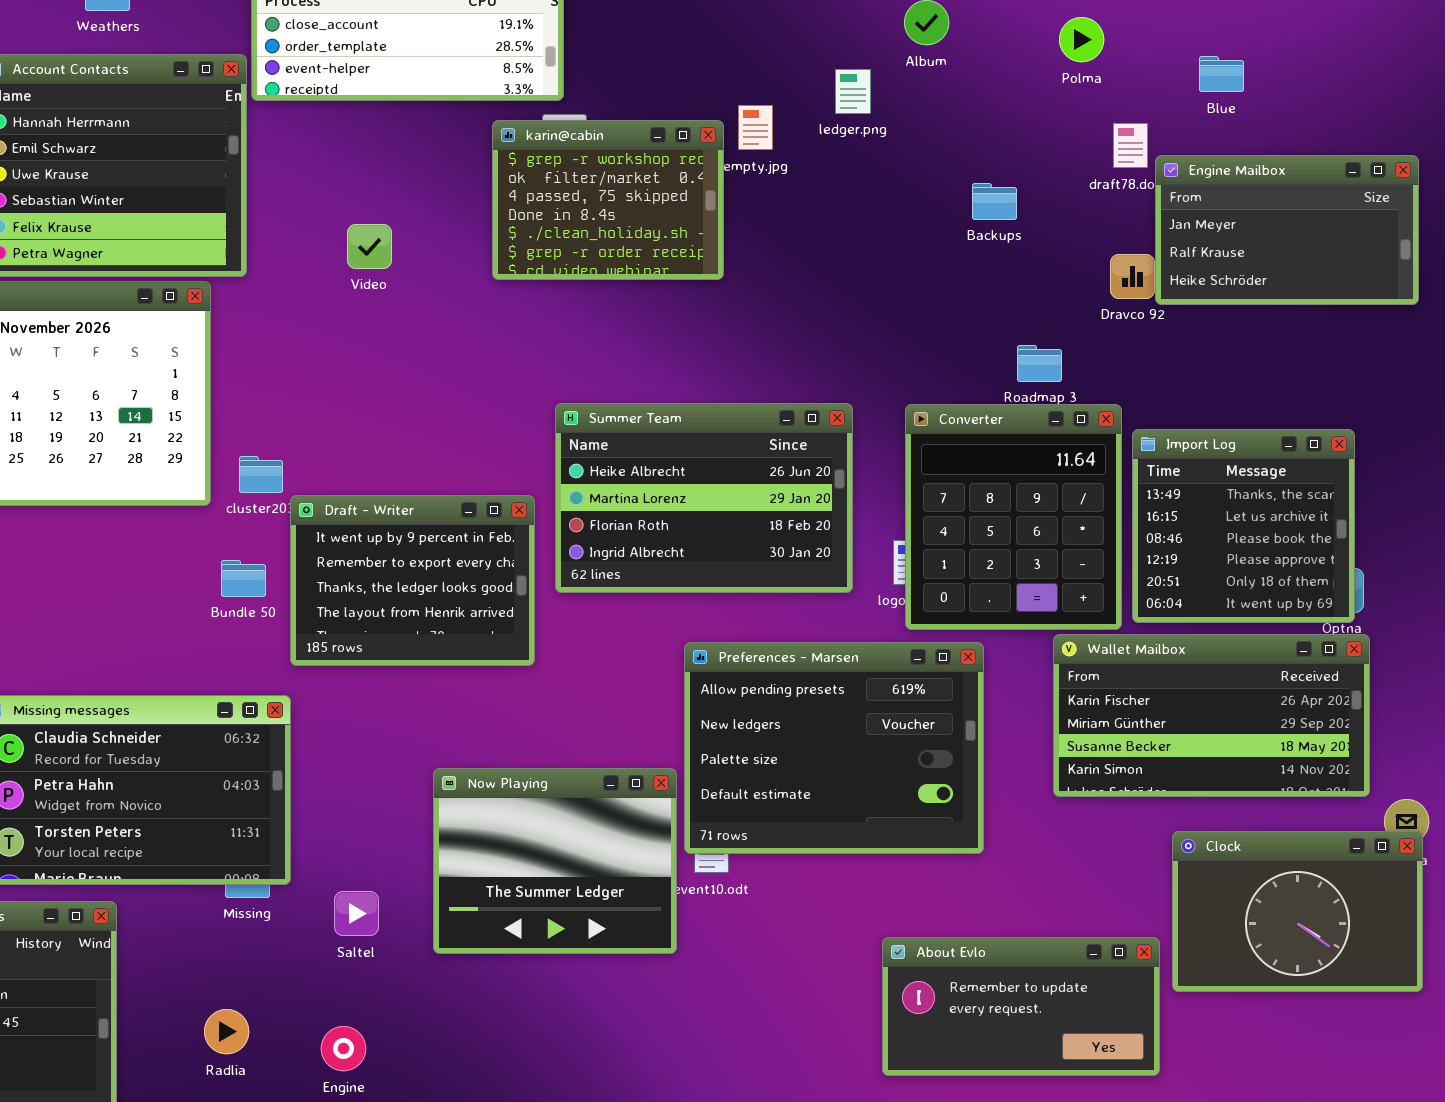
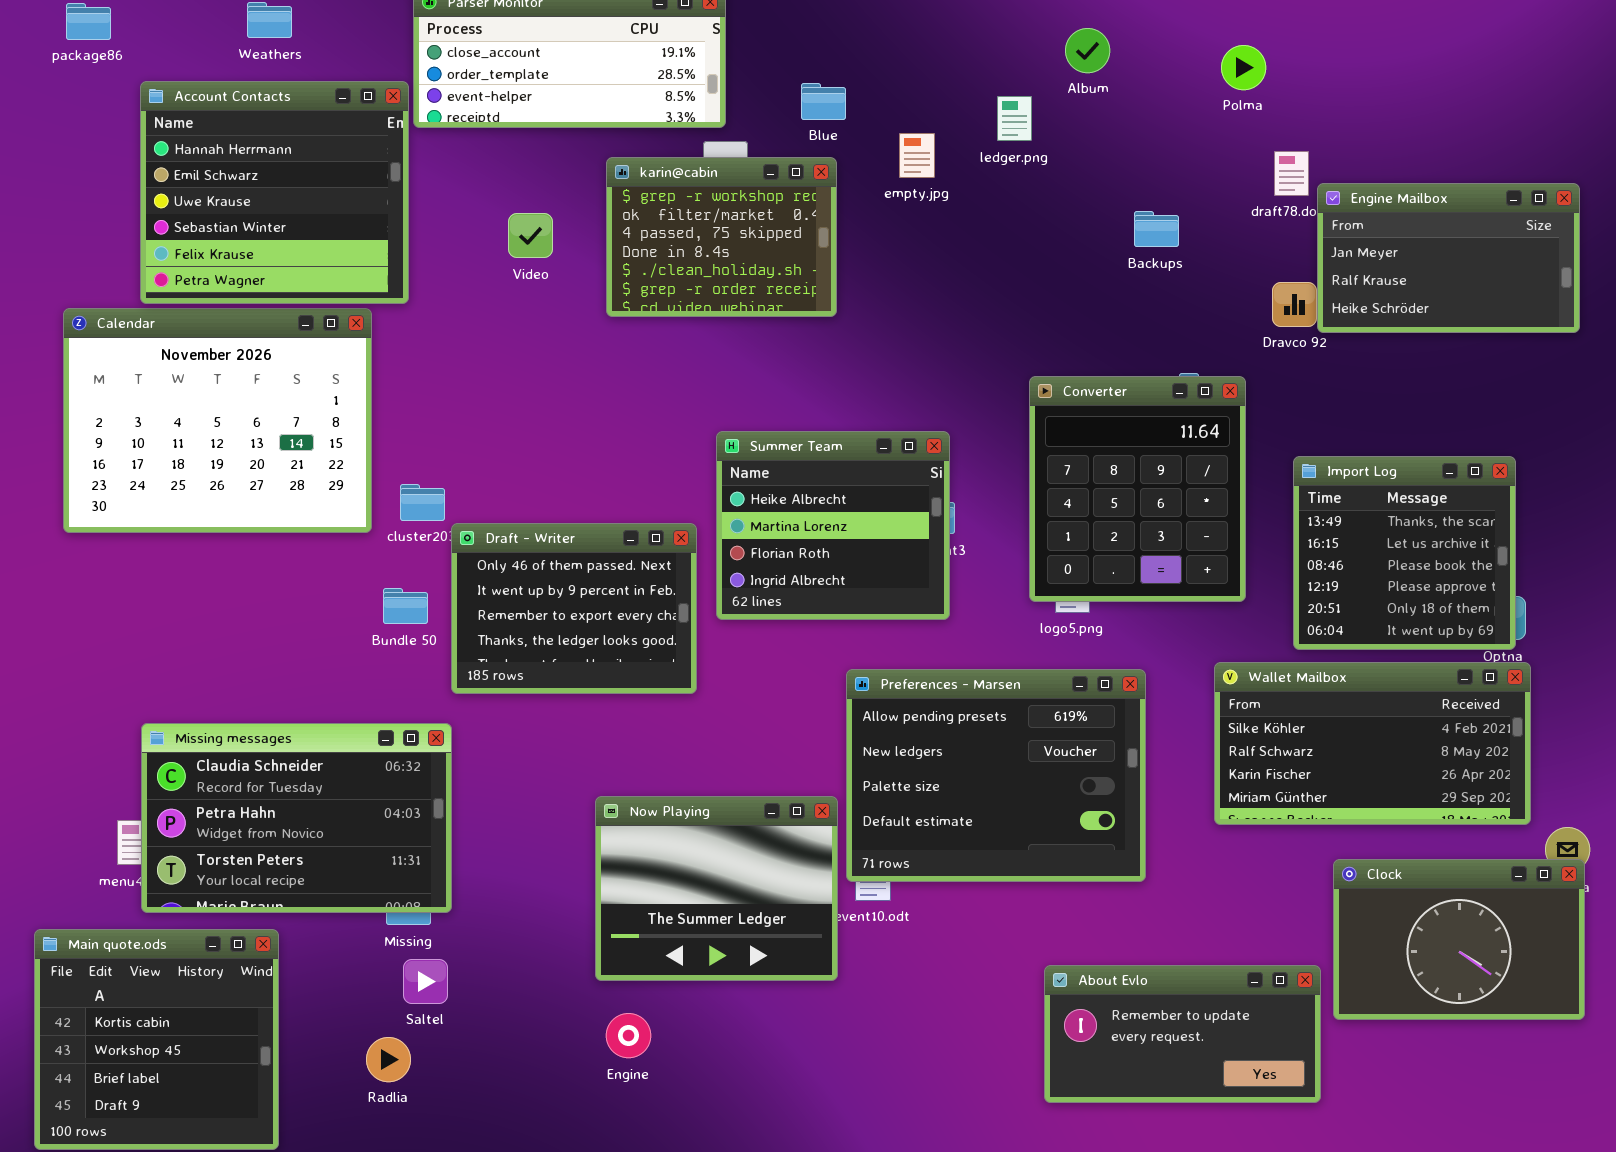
Blue: [1199,56,1244,92] -> [801,83,846,120], moved
karin@cabin: [492,120,724,280] -> [606,157,837,317], moved
Video: [347,224,392,269] -> [508,213,553,258], moved
Summer Team: [555,403,853,593] -> [716,431,950,620], resized
Converter: [905,404,1122,630] -> [1029,376,1246,602], moved
Draft - Writer: [290,495,535,666] -> [451,523,697,694], scrolled up 1 row
Wallet Mailbox: [1053,634,1370,797] -> [1214,662,1531,825], scrolled up 2 rows
Saltel: [334,891,379,936] -> [403,959,448,1004], moved
Engine: [321,1026,366,1071] -> [606,1013,651,1058], moved

